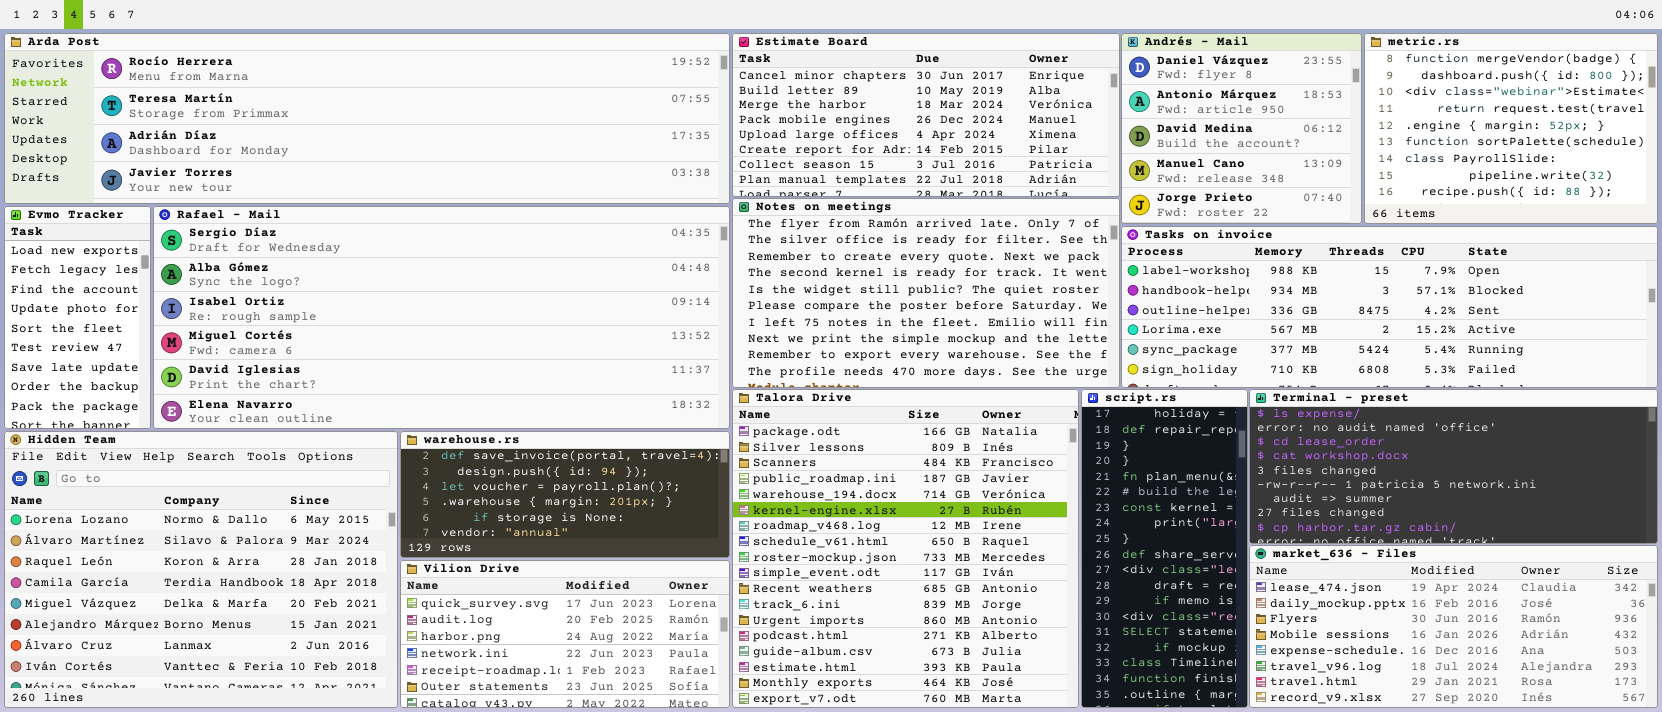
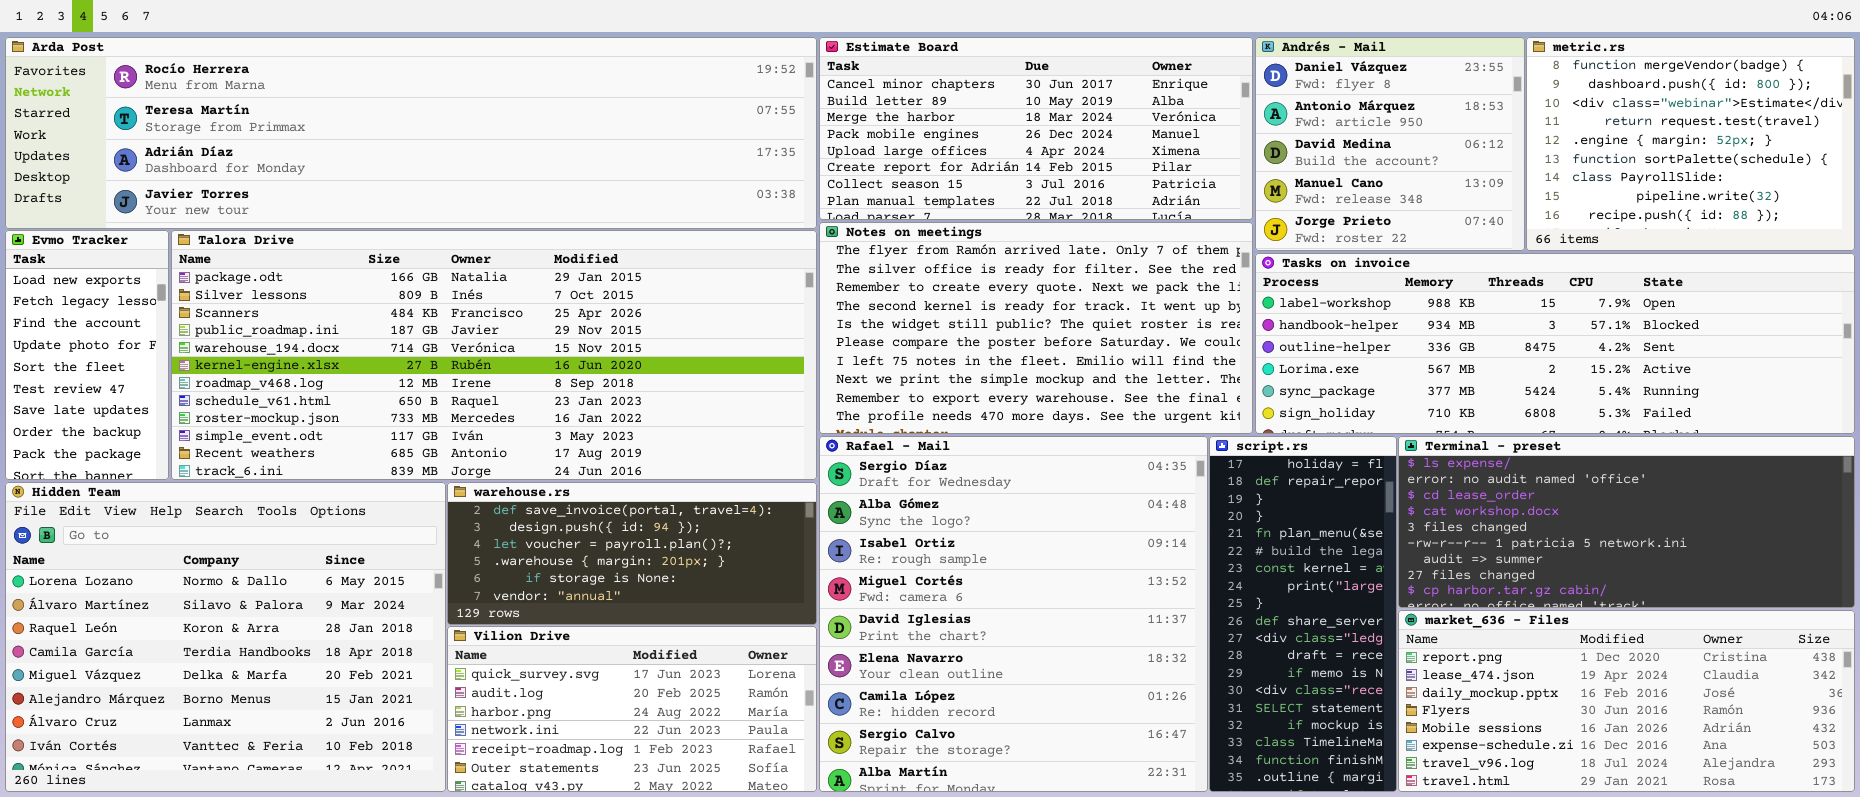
Rafael - Mail: [153,206,730,429] -> [819,436,1208,792], moved, resized
Talora Drive: [732,389,1079,708] -> [171,230,817,480], moved, resized
market_636 - Files: [1249,545,1658,708] -> [1398,610,1855,792], scrolled up 1 row

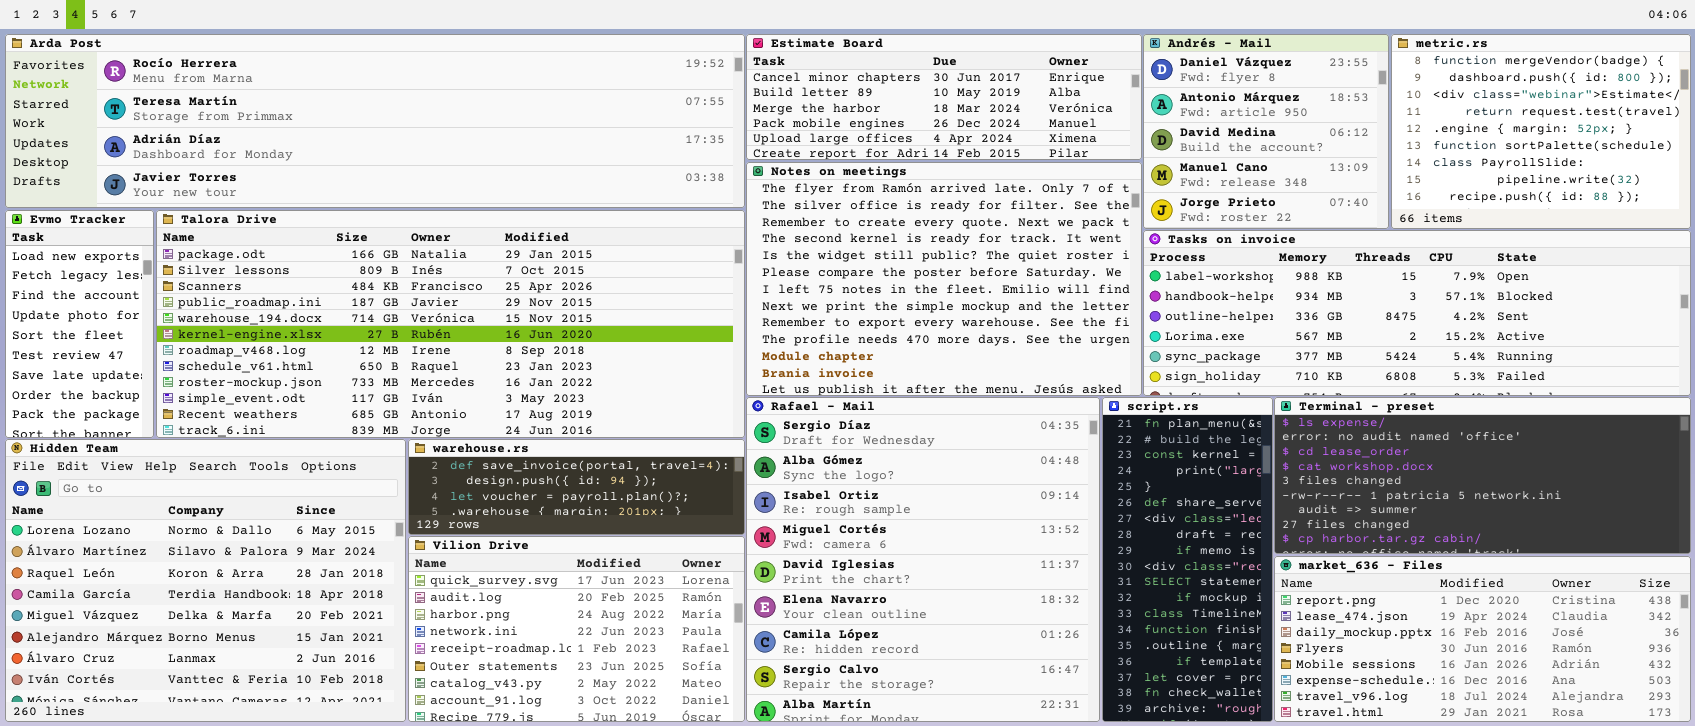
Estimate Board: [819,37,1253,220] -> [746,34,1142,160], resized
Notes on meetings: [819,222,1253,434] -> [746,162,1142,396], resized
script.rs: [1209,436,1397,792] -> [1102,397,1273,722], scrolled down 4 rows
warehouse.rs: [447,482,817,625] -> [408,439,745,535], resized
Vilion Drive: [447,626,817,792] -> [408,536,745,722], resized

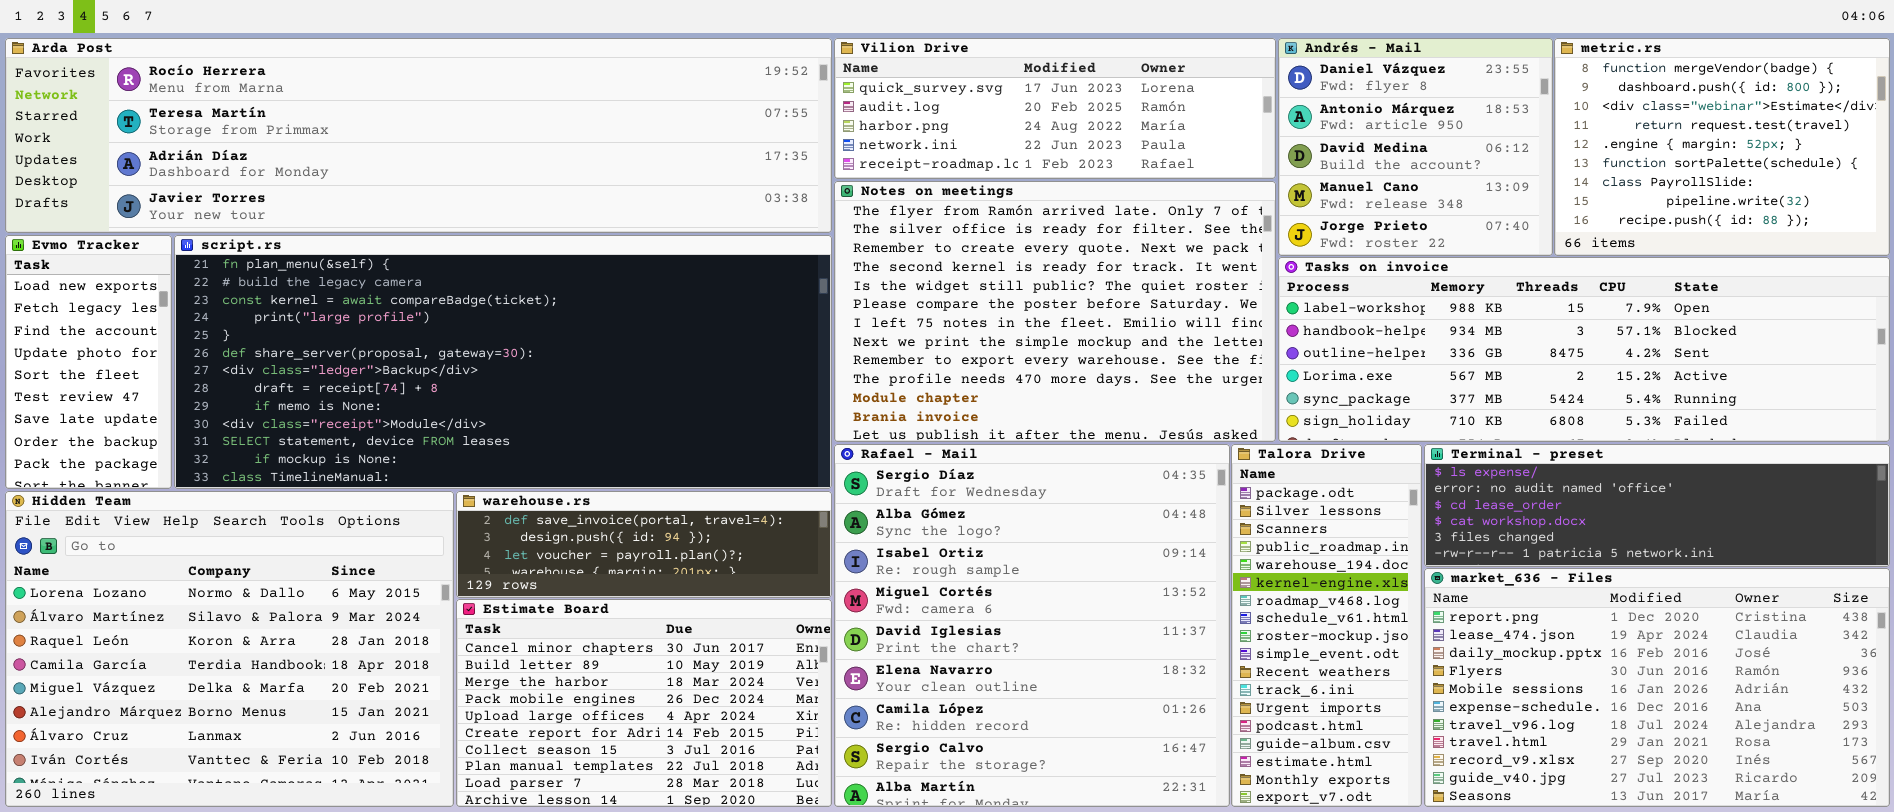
Estimate Board: [746,34,1142,160] -> [456,599,832,807], moved, resized
Talora Drive: [156,210,745,438] -> [1231,444,1422,807], moved, resized
script.rs: [1102,397,1273,722] -> [174,235,832,489], moved, resized
Terminal - preset: [1274,397,1691,554] -> [1424,444,1890,567], resized
Vilion Drive: [408,536,745,722] -> [834,38,1276,179], moved, resized
market_636 - Files: [1274,556,1691,722] -> [1424,568,1890,807], resized

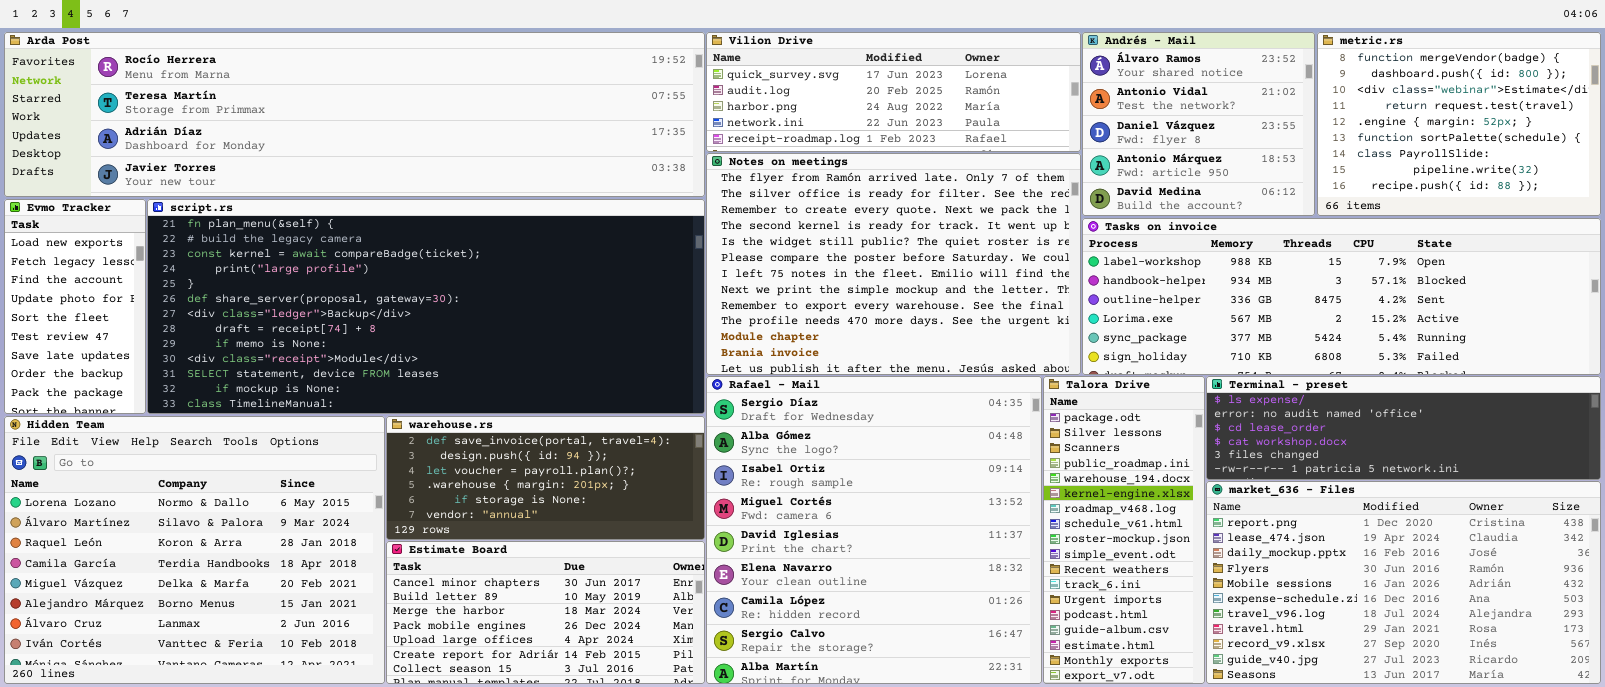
Andrés - Mail: [1278,38,1553,256] -> [1082,32,1315,216], scrolled up 2 rows
warehouse.rs: [456,491,832,598] -> [386,416,705,540], resized
Estimate Board: [456,599,832,807] -> [386,541,705,684], resized

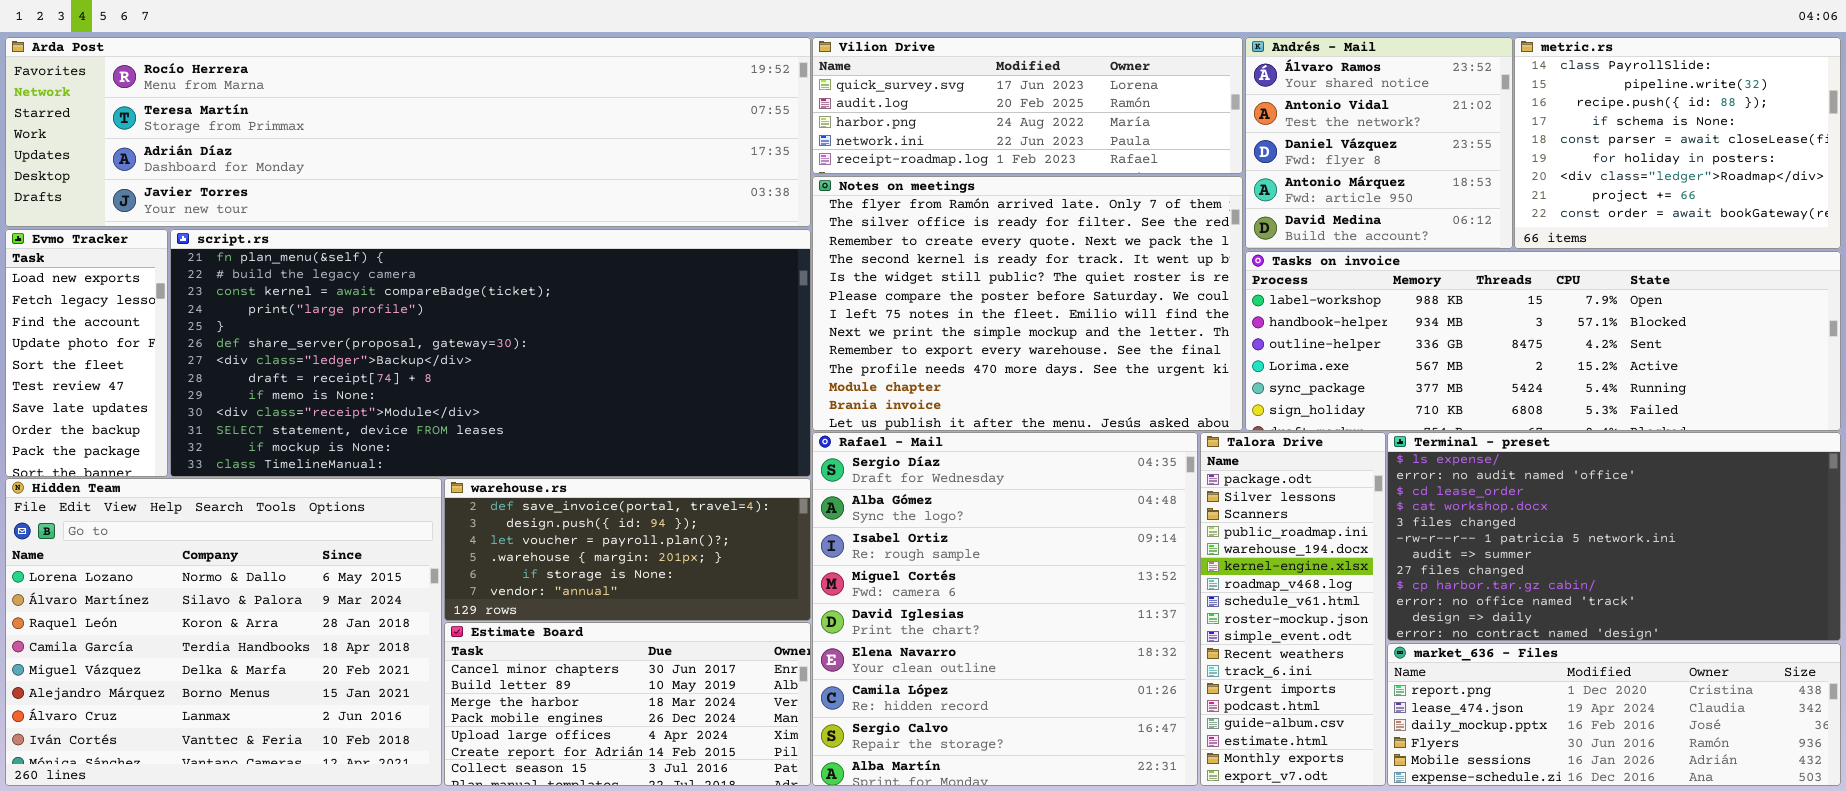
metric.rs: [1317,32,1601,216] -> [1514,37,1841,249], scrolled down 6 rows
Terminal - preset: [1206,376,1601,480] -> [1387,432,1841,641], resized
market_636 - Files: [1206,481,1601,684] -> [1387,643,1841,786], resized

